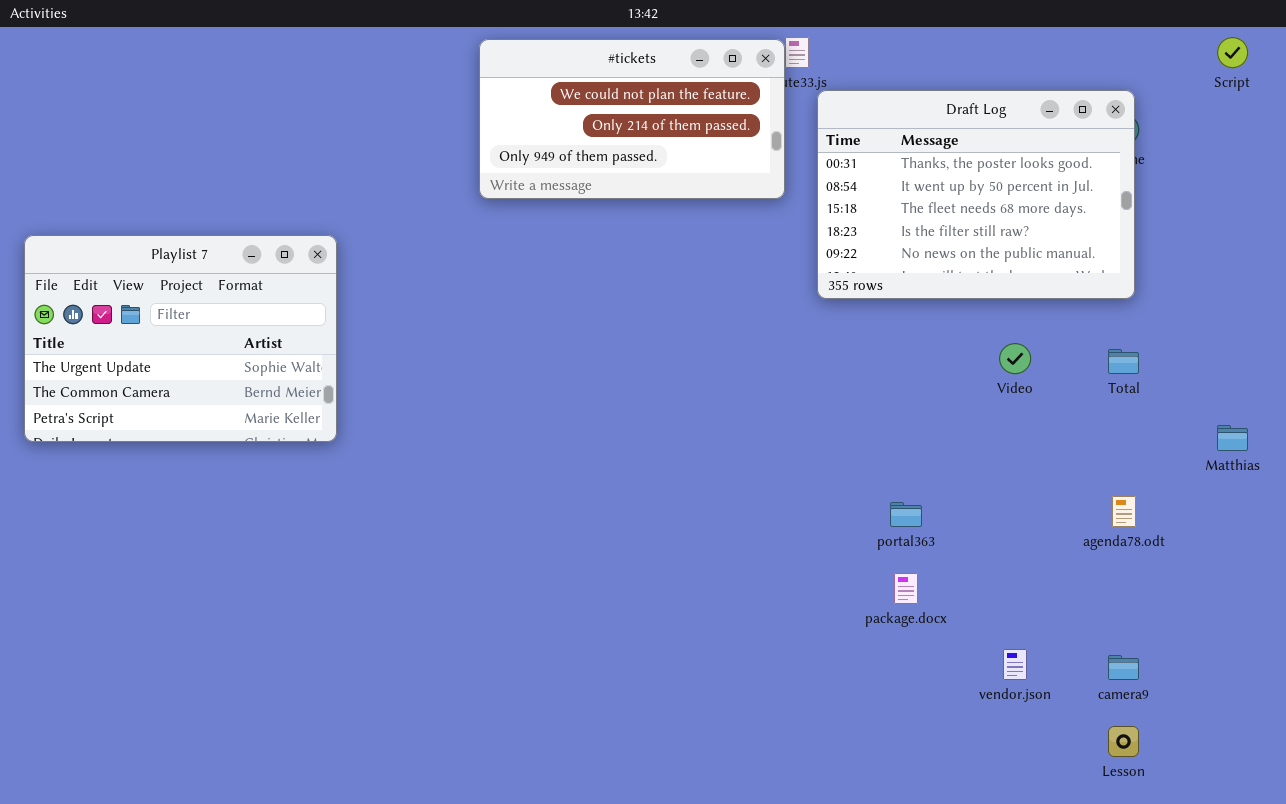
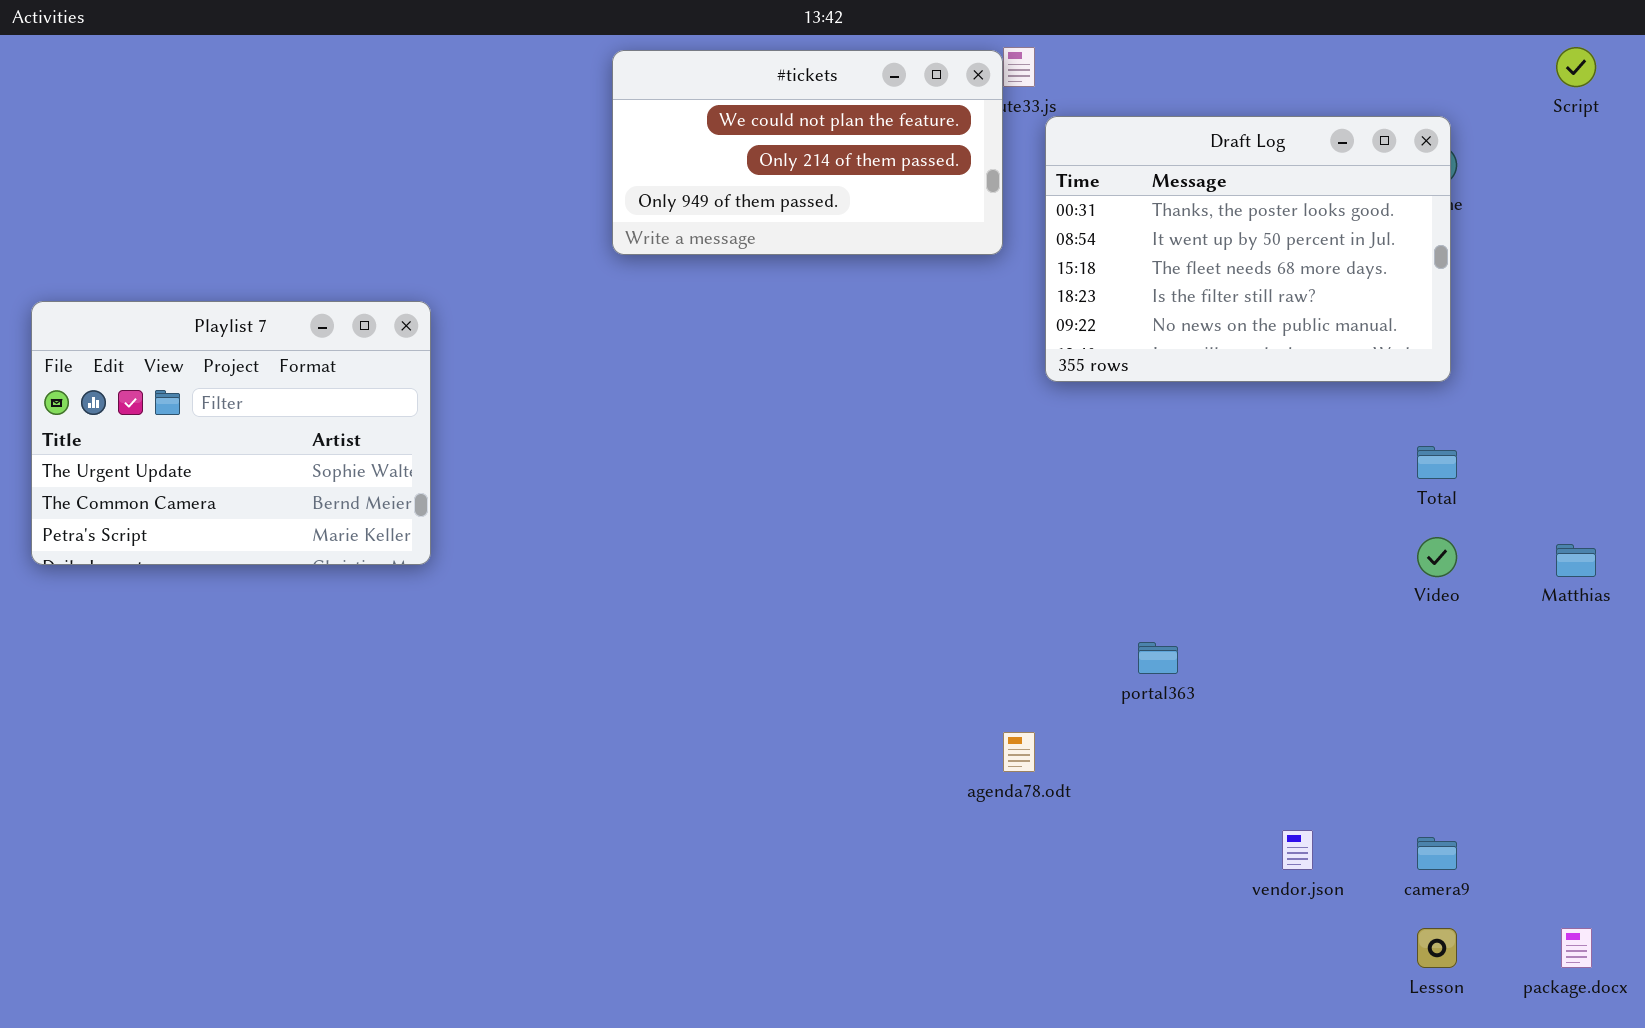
Video: [999,343,1031,374] -> [1417,537,1457,577], moved
agenda78.odt: [1112,496,1136,527] -> [1003,732,1035,772], moved
package.docx: [894,573,918,604] -> [1561,928,1592,968], moved

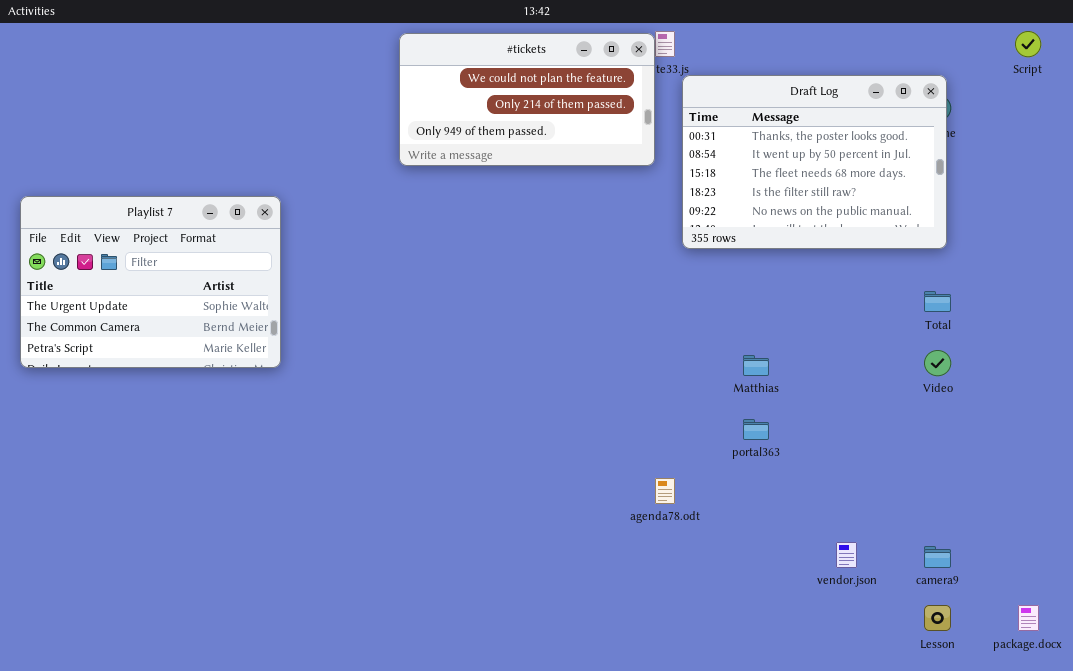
Matthias: [1556,544,1596,577] -> [743,355,769,376], moved

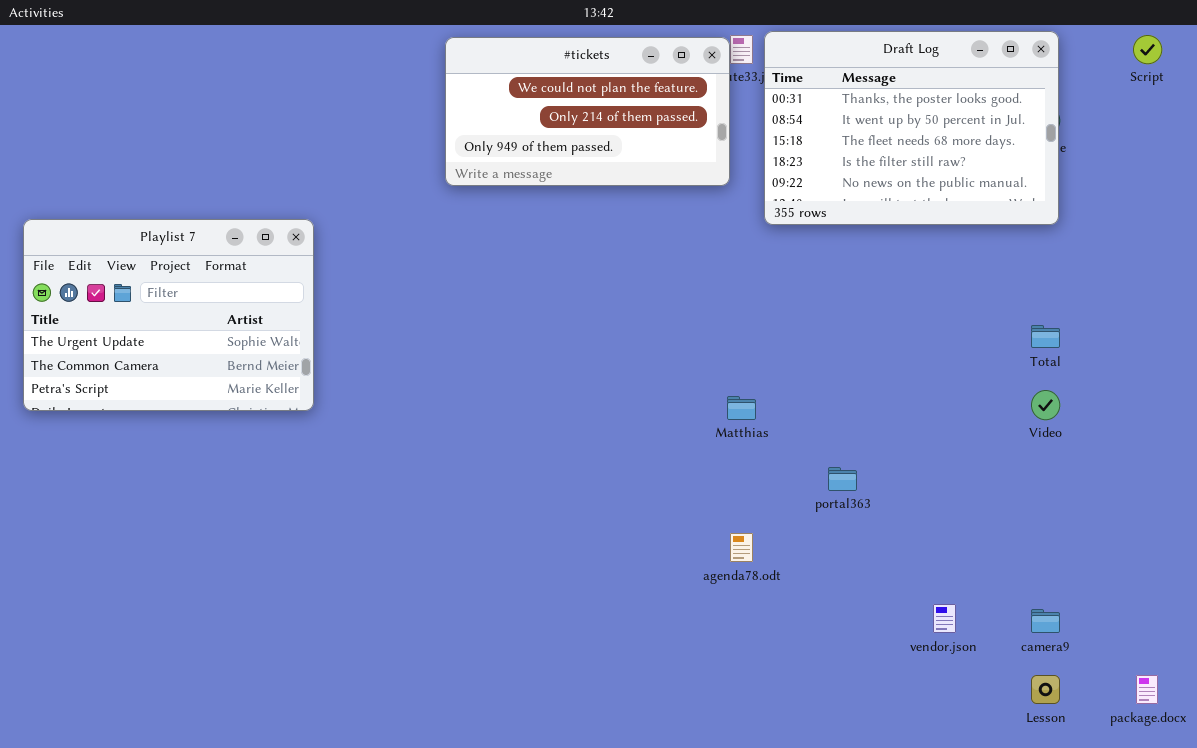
Draft Log: [682,75,947,249] -> [764,31,1059,225], moved
Matthias: [743,355,769,376] -> [727,396,756,420], moved

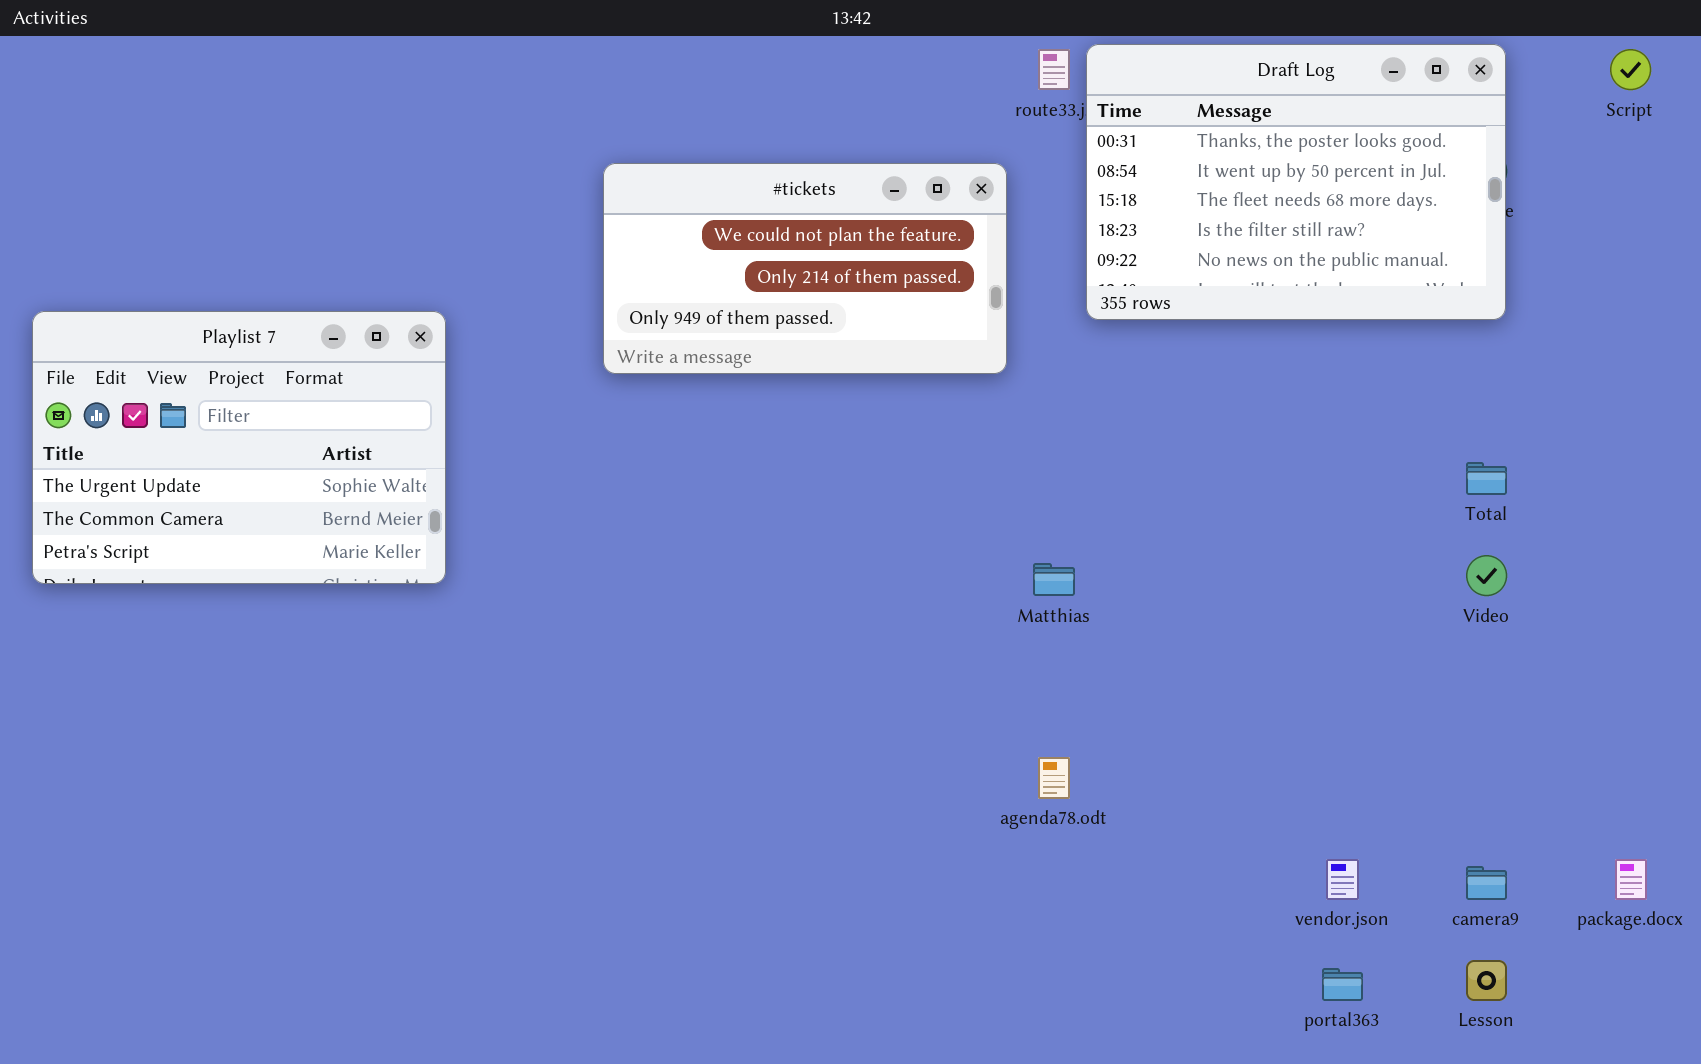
#tickets: [445,37,730,186] -> [603,163,1007,374], moved
portal363: [828,467,857,491] -> [1322,968,1363,1001], moved
package.docx: [1136,675,1158,704] -> [1615,859,1647,900], moved

